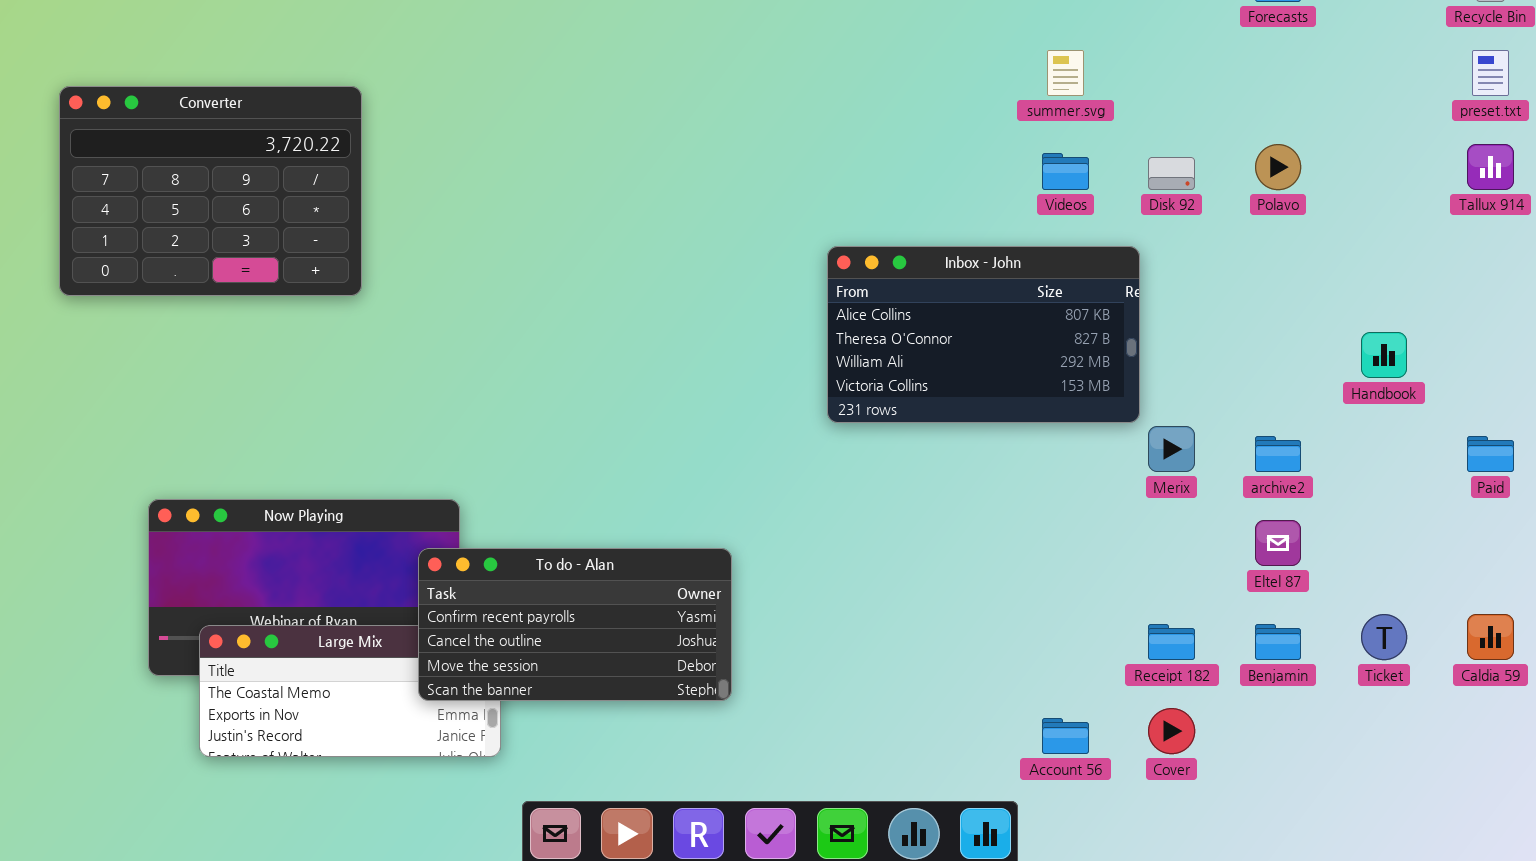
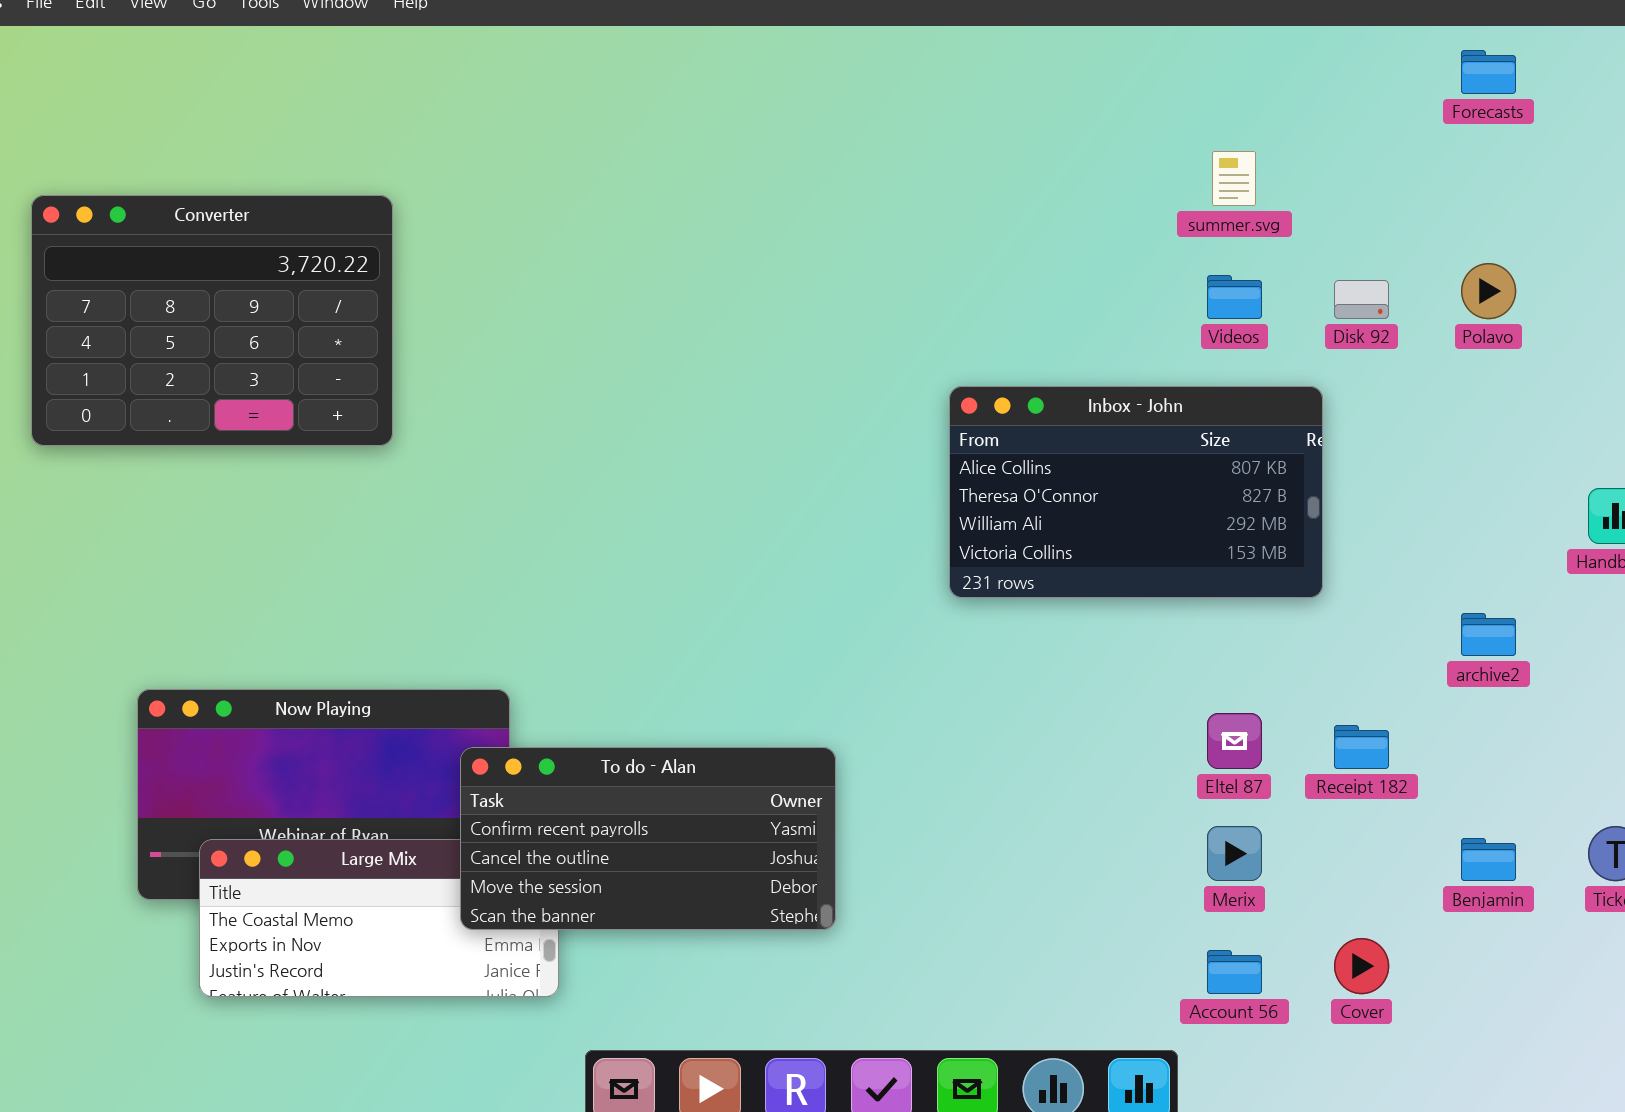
Merix: [1148,426,1195,472] -> [1207,826,1262,881], moved
Eltel 87: [1255,520,1301,566] -> [1207,713,1262,769], moved
Receipt 182: [1148,624,1195,660] -> [1334,725,1389,769], moved

